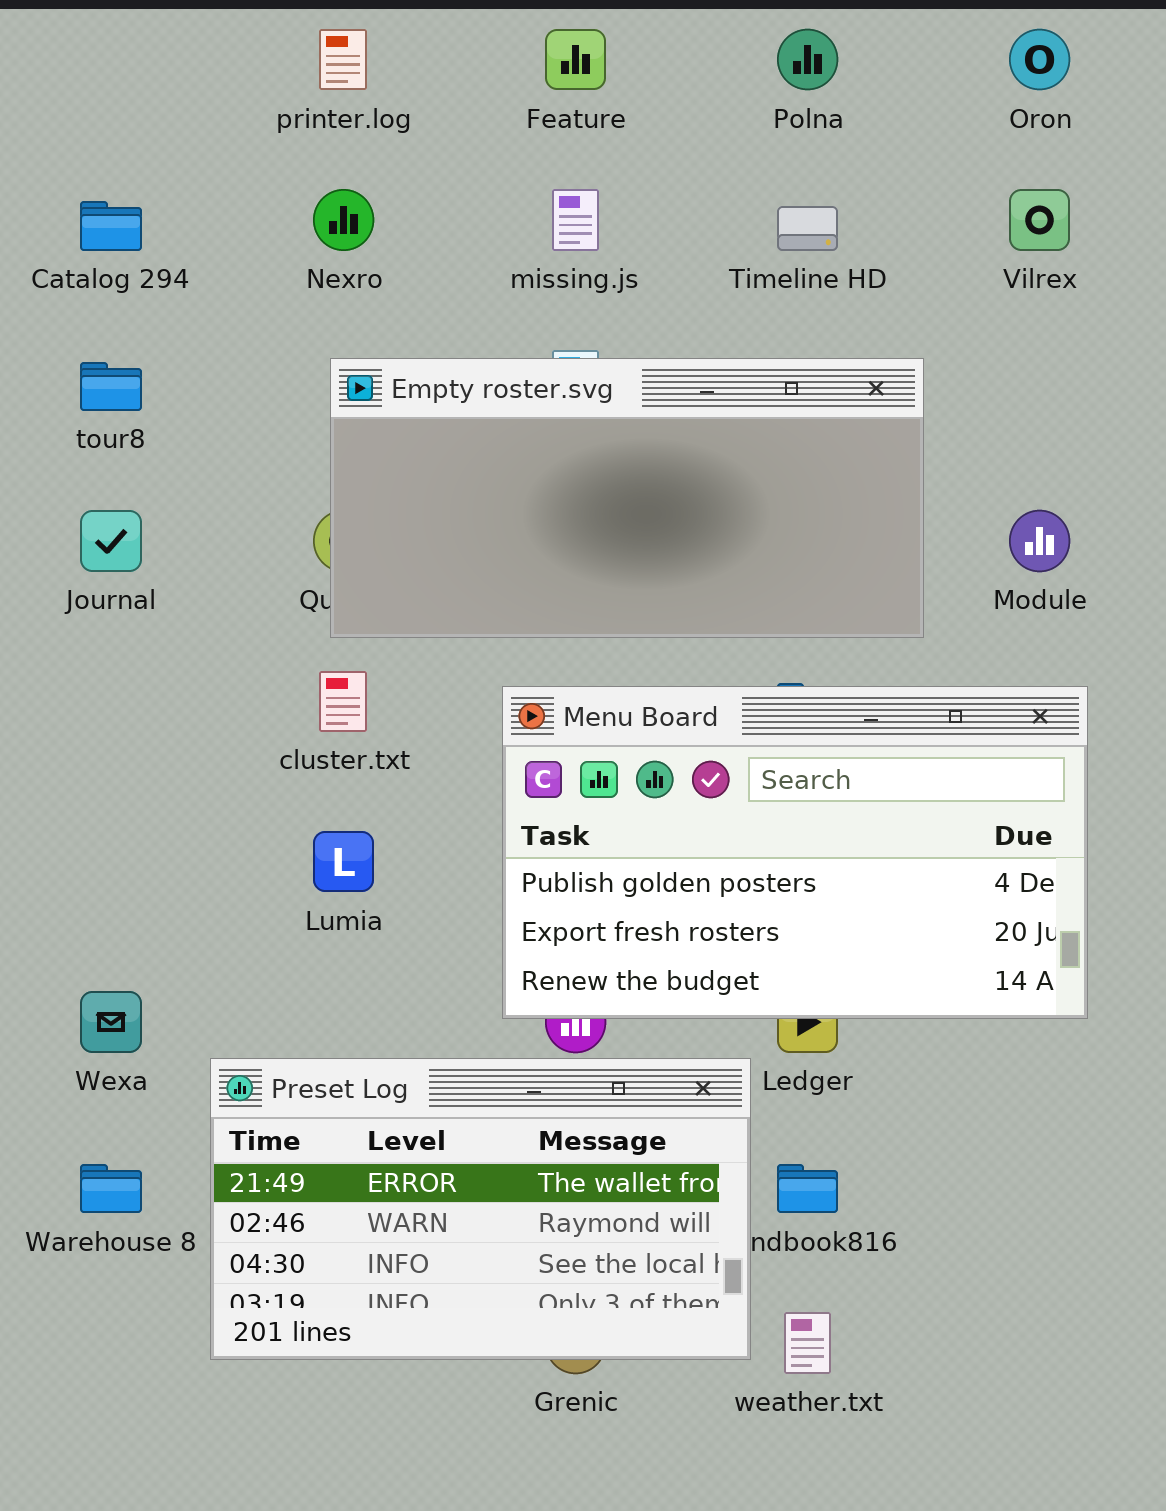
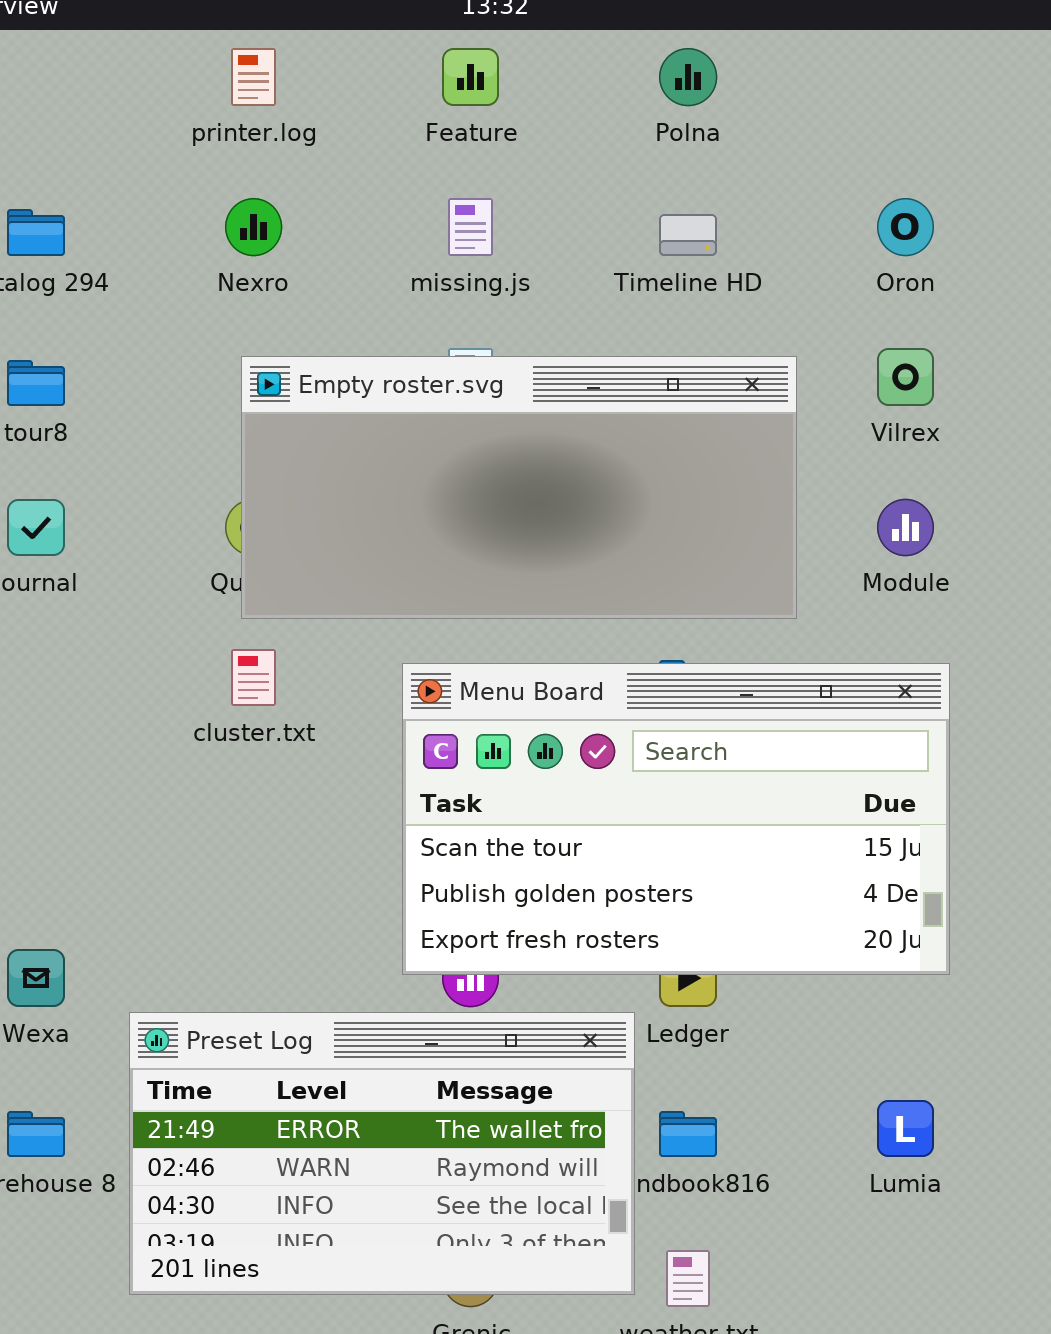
Oron: [1009,29,1070,90] -> [877,198,934,256], moved
Vilrex: [1009,189,1070,251] -> [877,348,934,406], moved
Menu Board: [502,686,1088,1019] -> [402,663,950,975], scrolled up 1 row
Lumia: [313,831,374,892] -> [877,1100,934,1157], moved

